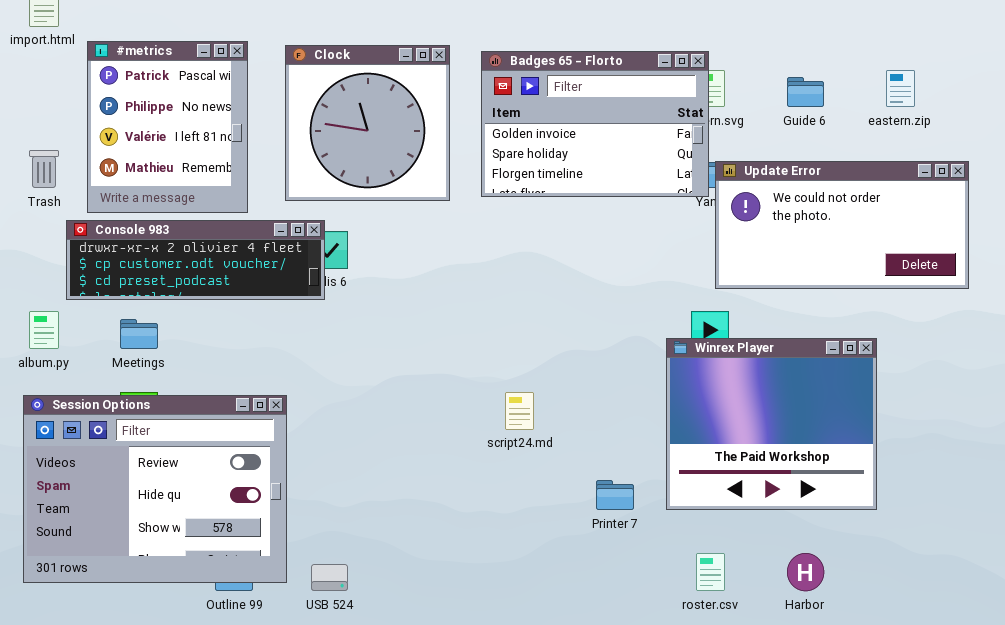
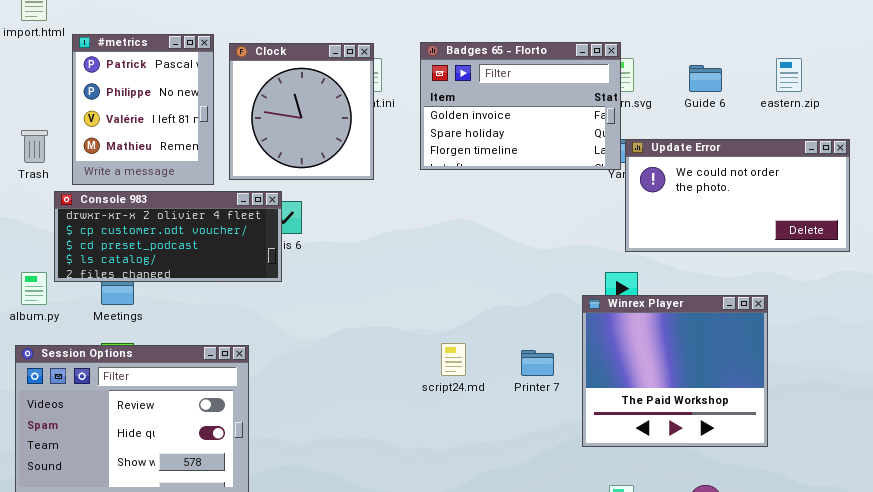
Clock: [285,45,450,201] -> [229,43,374,180], moved
Console 983: [66,220,325,300] -> [54,191,282,282], resized
Printer 7: [596,480,634,510] -> [521,350,554,376], moved

